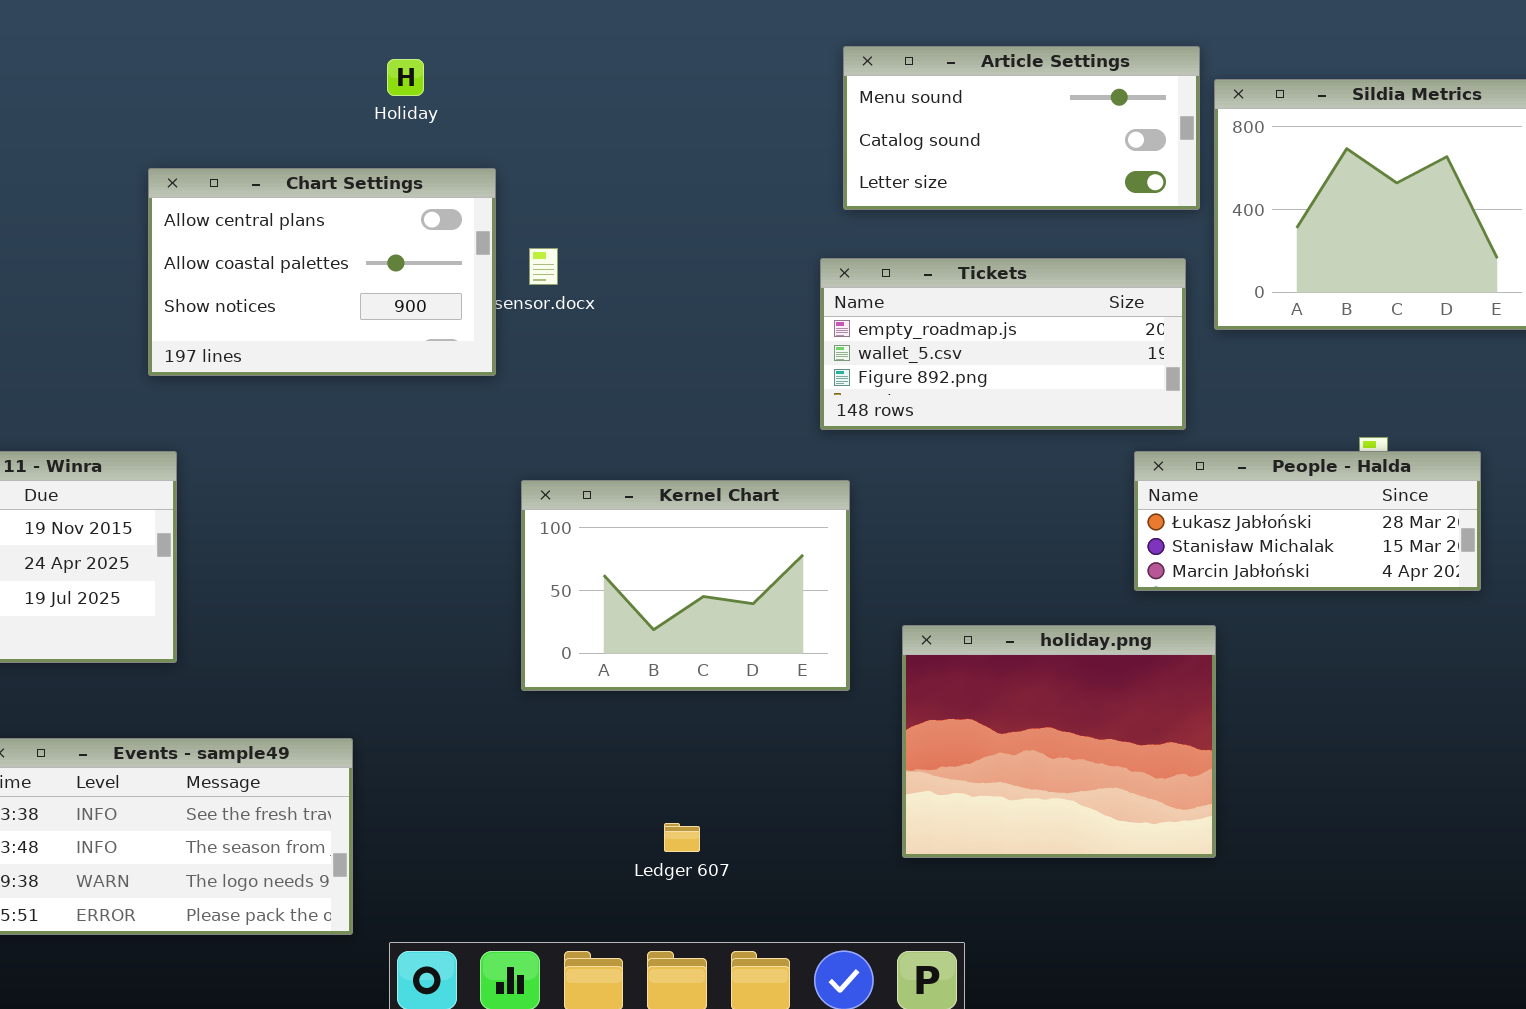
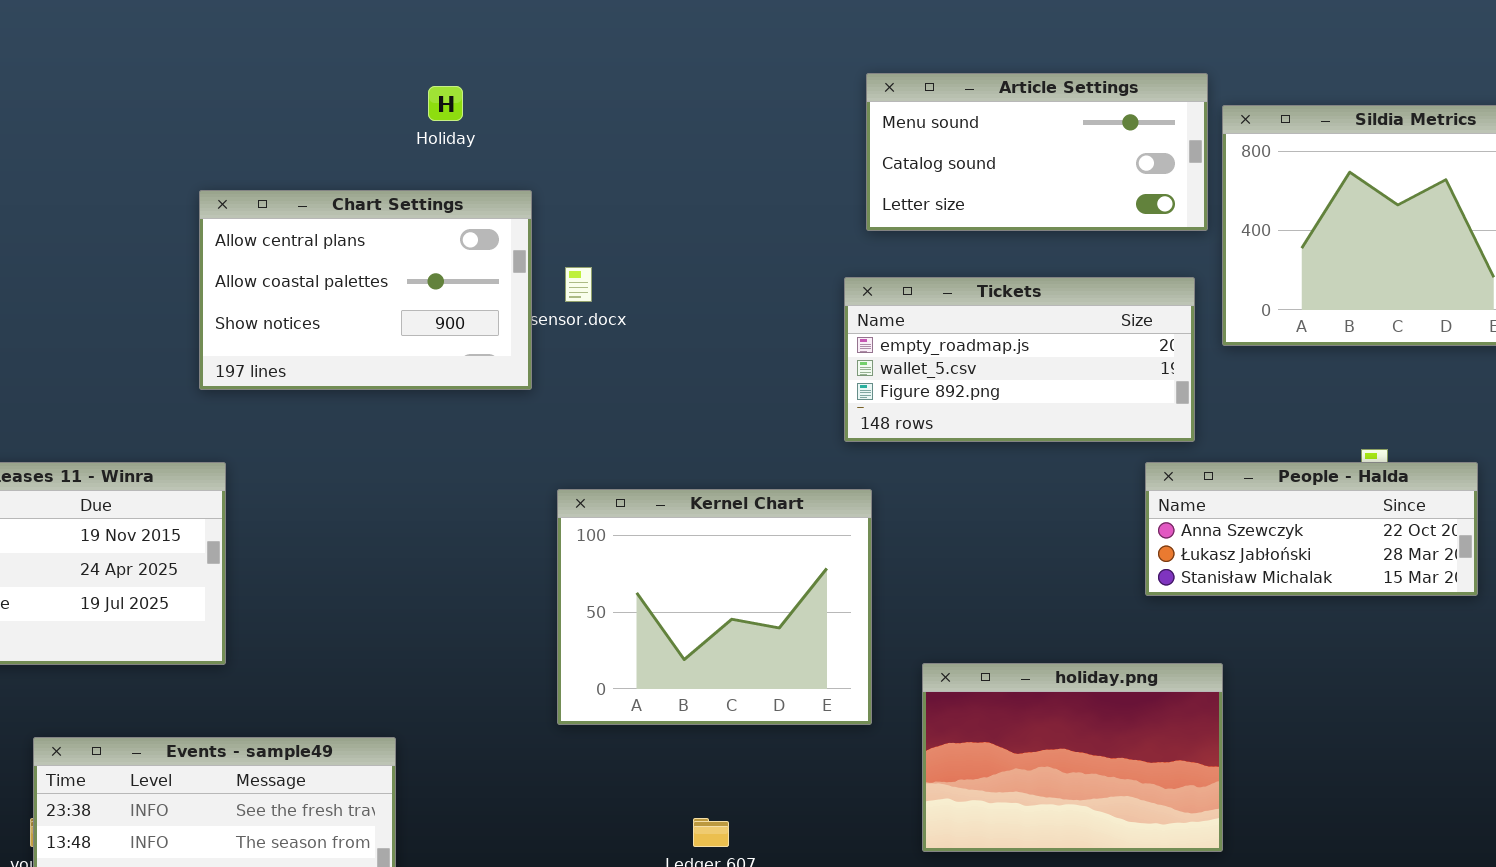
People - Halda: [1134,451,1481,591] -> [1145,462,1478,596], scrolled up 1 row
Kernel Chart: [521,480,850,691] -> [557,489,872,725], resized
holiday.png: [902,625,1216,858] -> [922,663,1223,852], resized

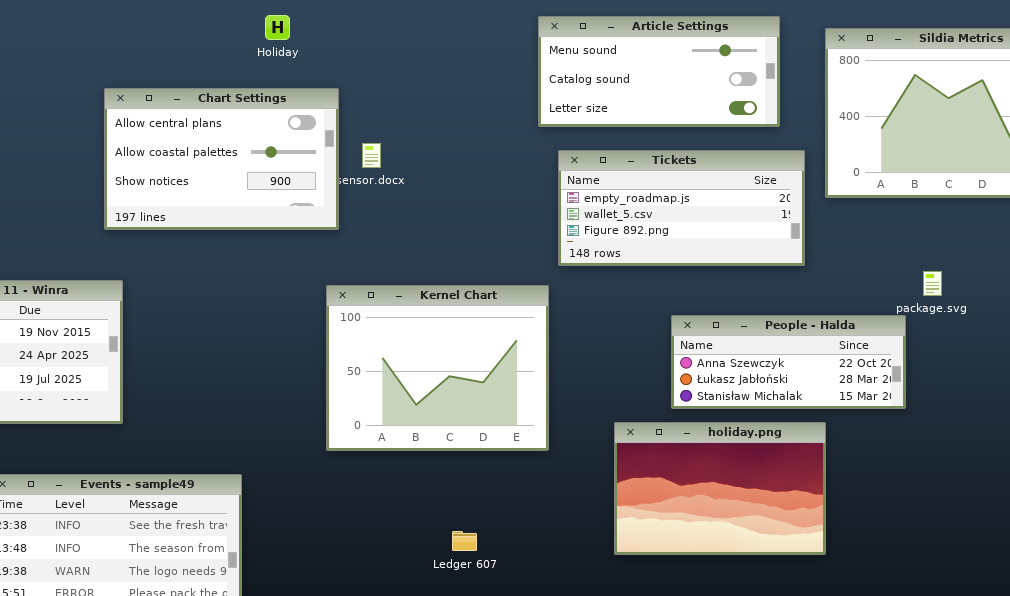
Article Settings: [866,73,1208,231] -> [538,16,780,127], moved
People - Halda: [1145,462,1478,596] -> [671,315,906,409], moved
Kernel Chart: [557,489,872,725] -> [326,285,549,451], moved

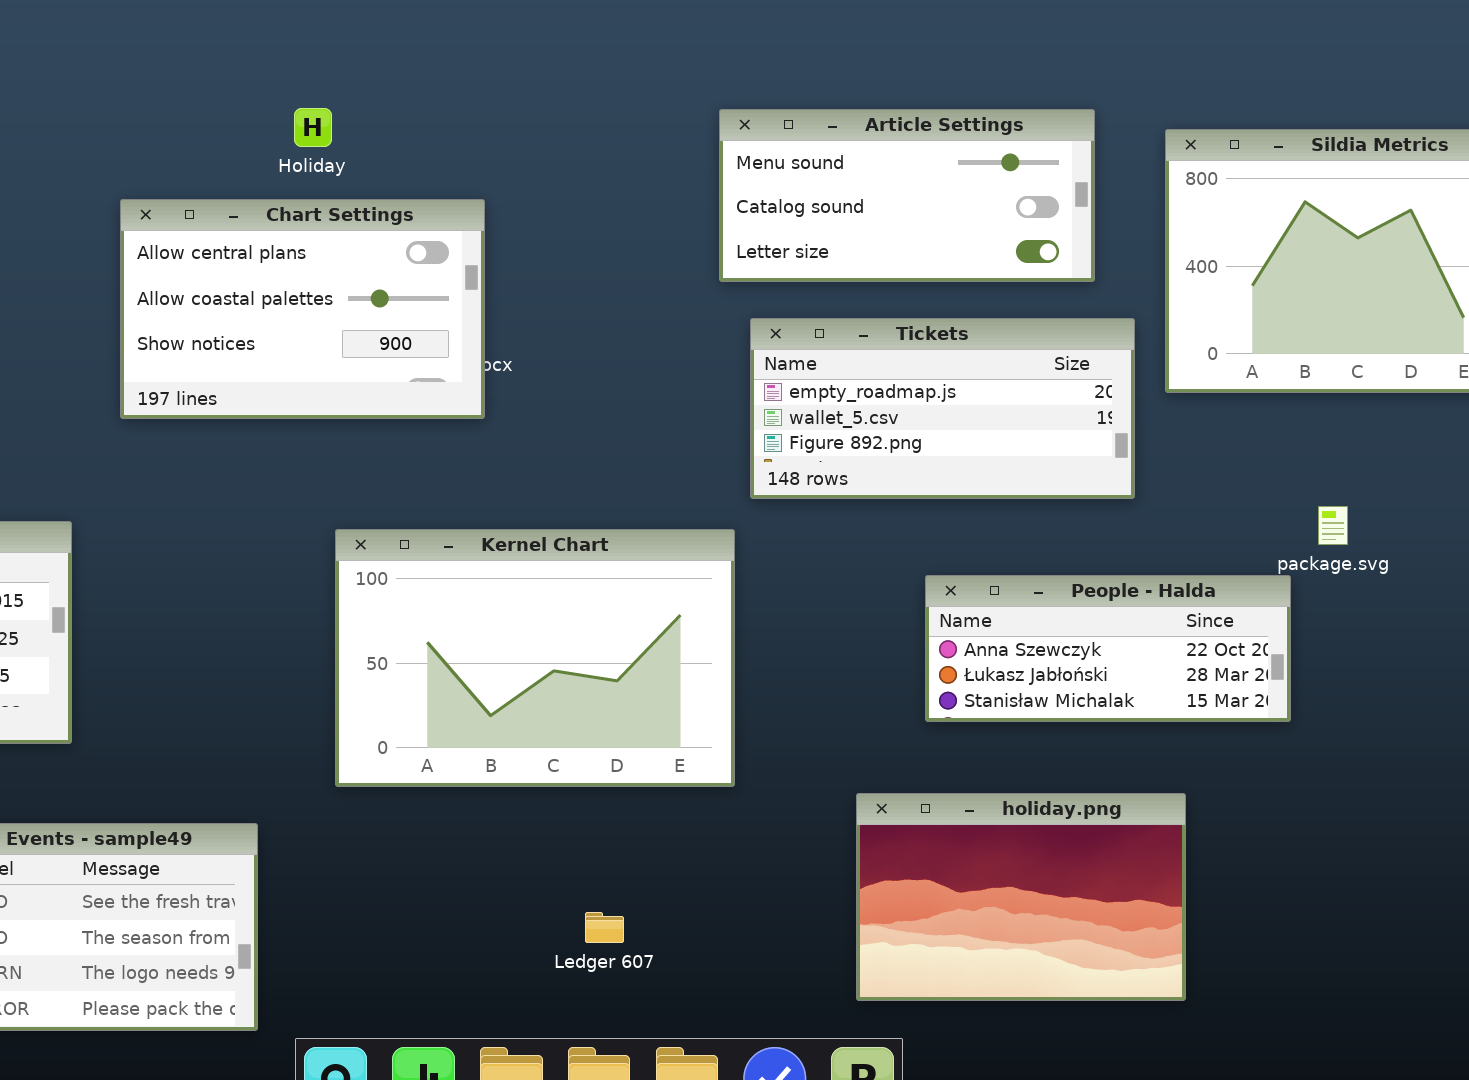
Chart Settings: [104,88,339,230] -> [120,199,485,419], moved
Kernel Chart: [326,285,549,451] -> [335,529,735,787], resized
holiday.png: [614,422,826,555] -> [856,793,1186,1001], moved

